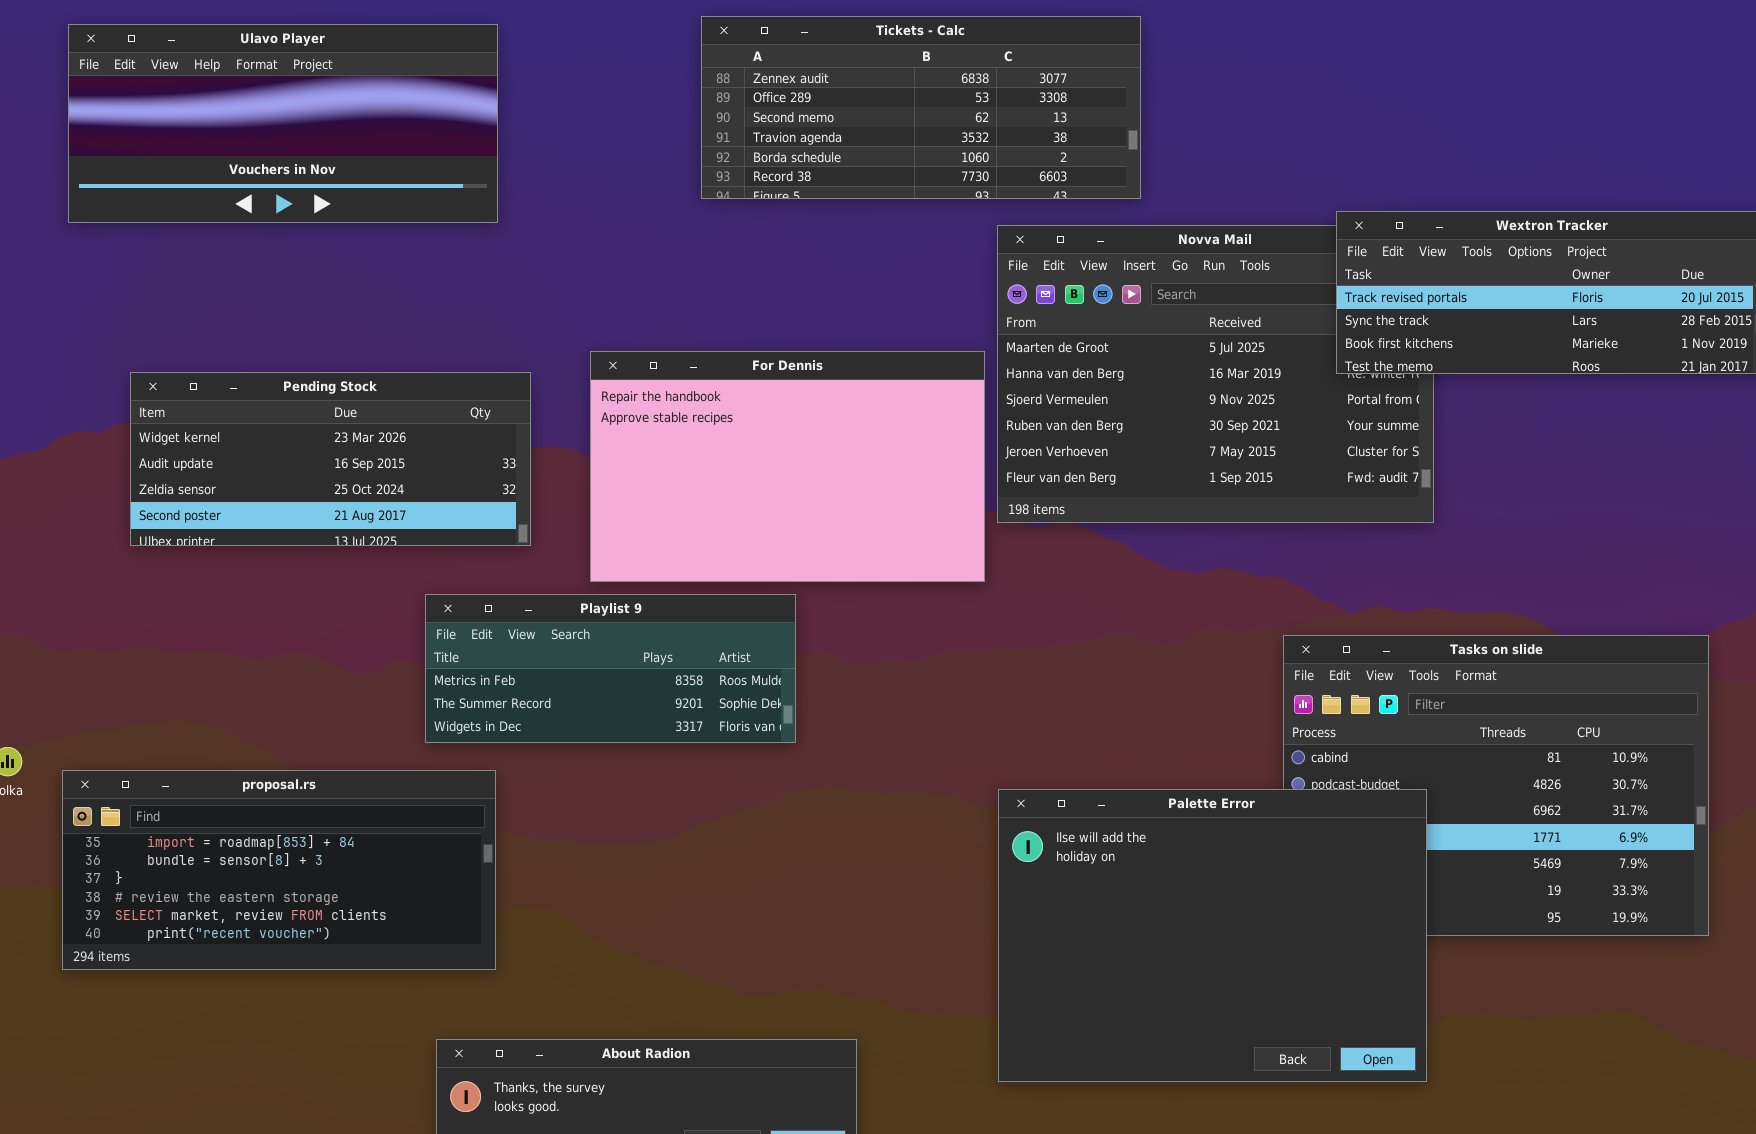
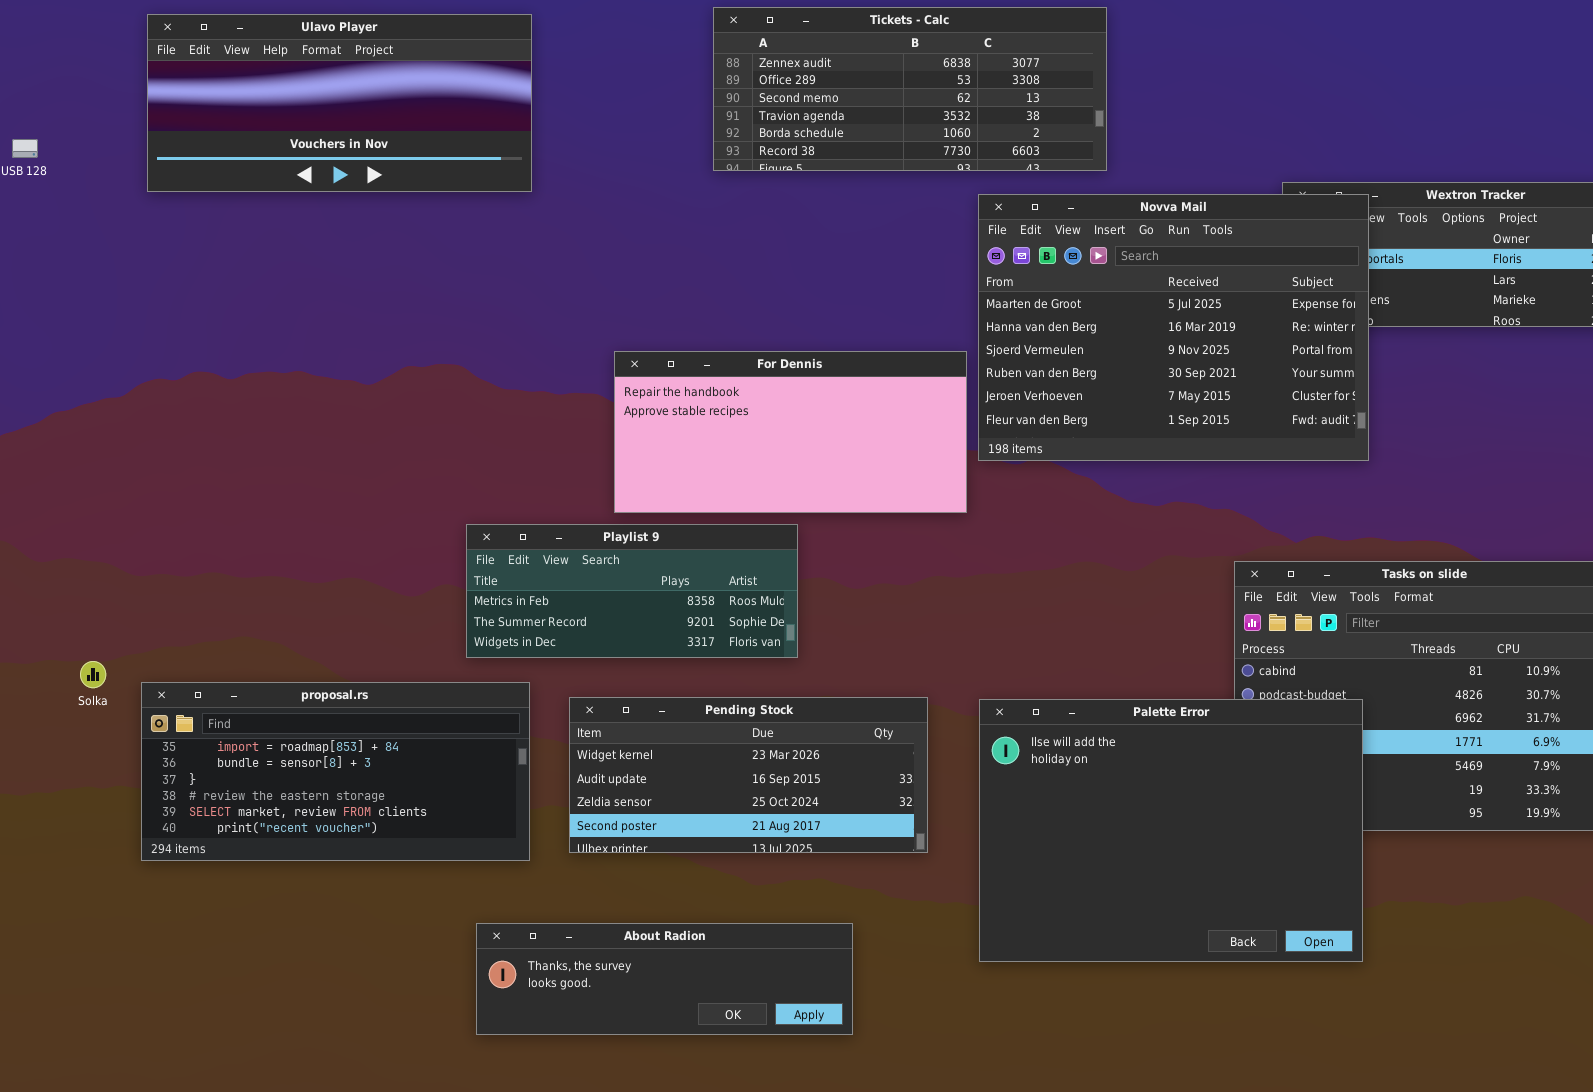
Novva Mail: [997,225,1434,523] -> [978,194,1369,461], raised
For Dennis: [590,351,985,582] -> [614,351,967,513], resized
Pending Stock: [130,372,531,546] -> [569,697,928,853], moved

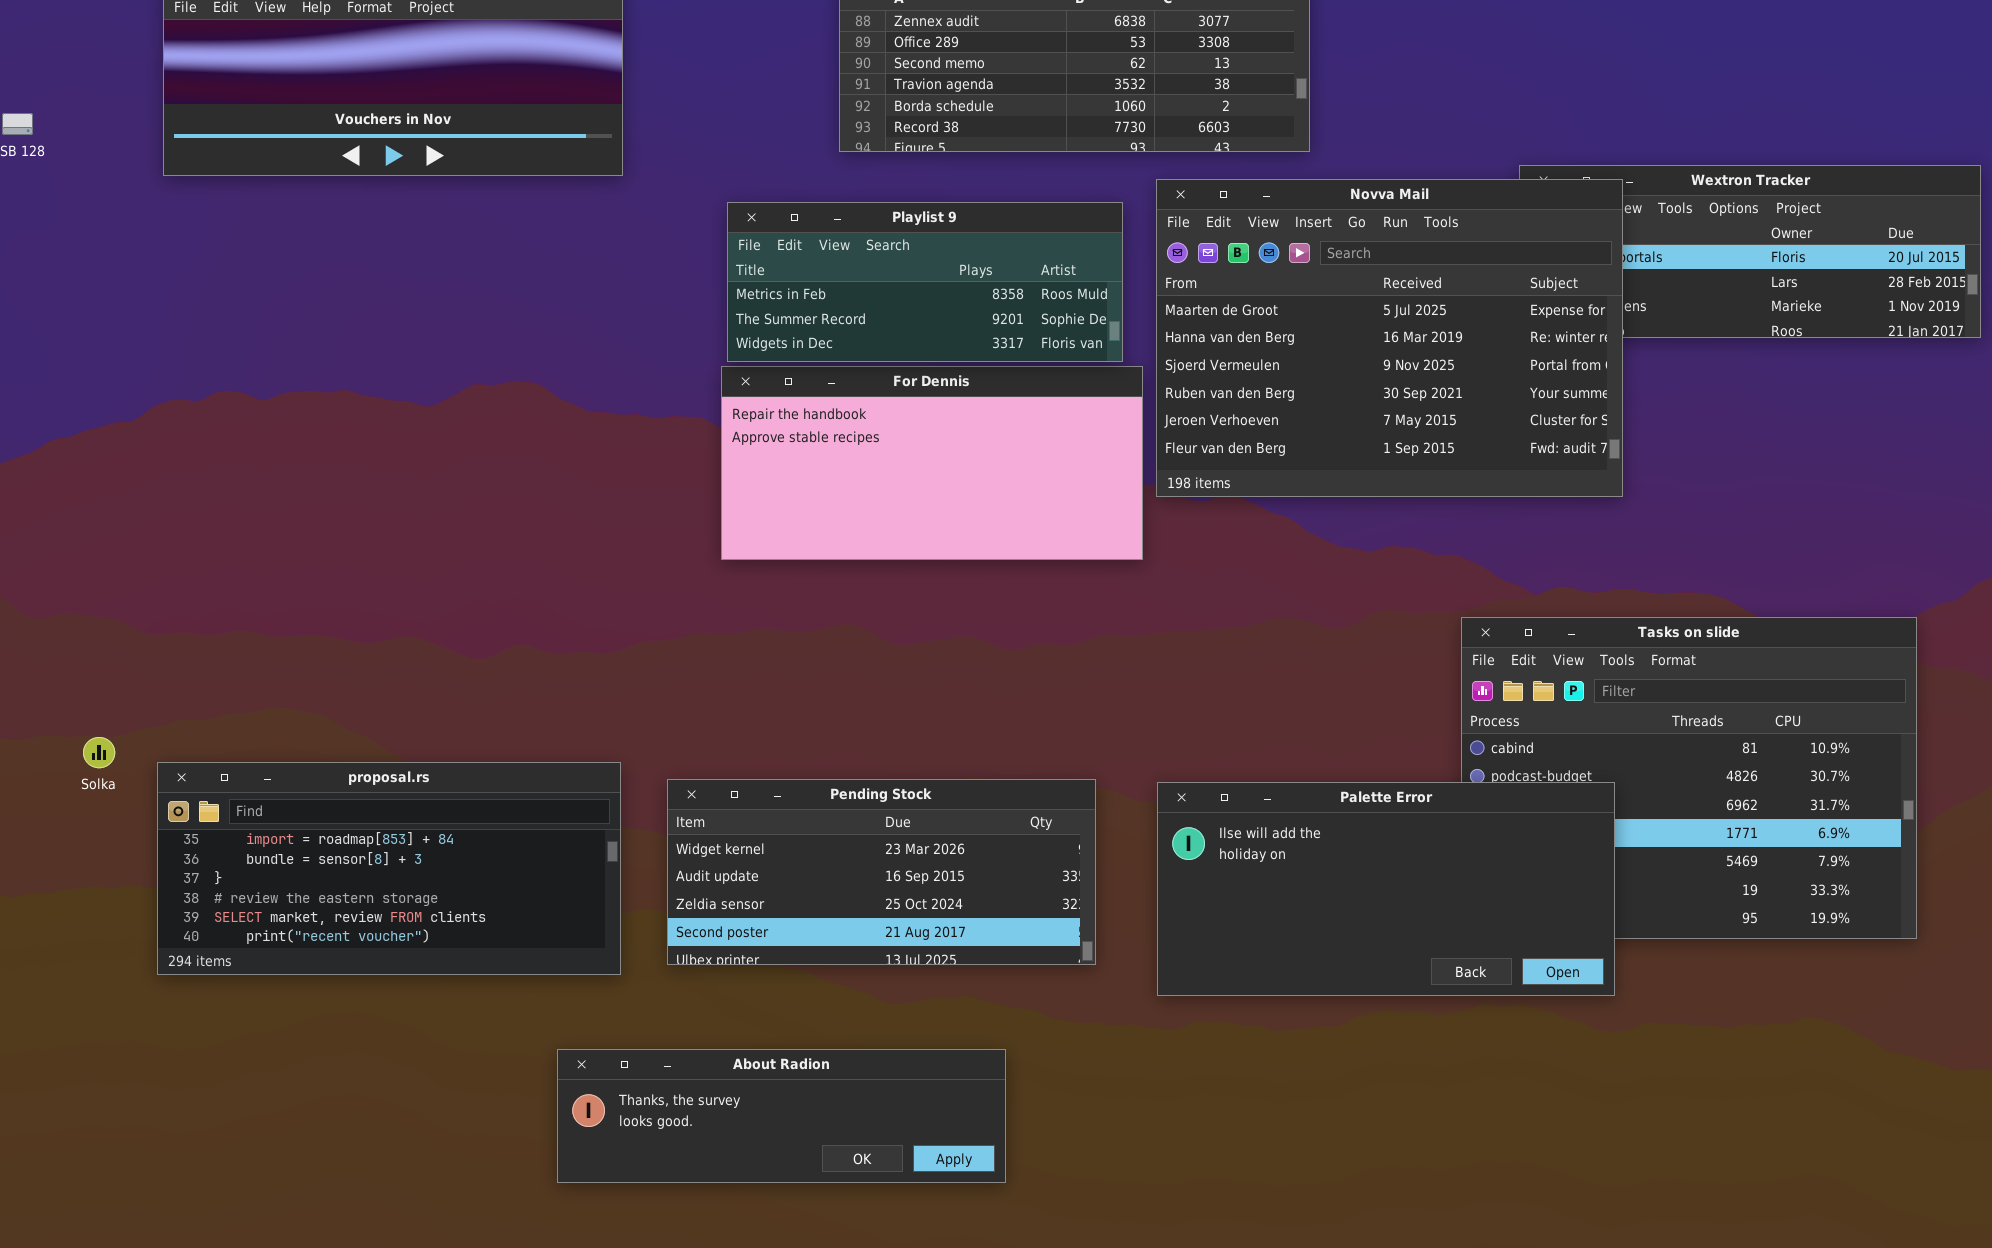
Playlist 9: [466,524,798,658] -> [727,202,1123,362], moved
Palette Error: [979,699,1363,962] -> [1157,782,1615,996], resized

